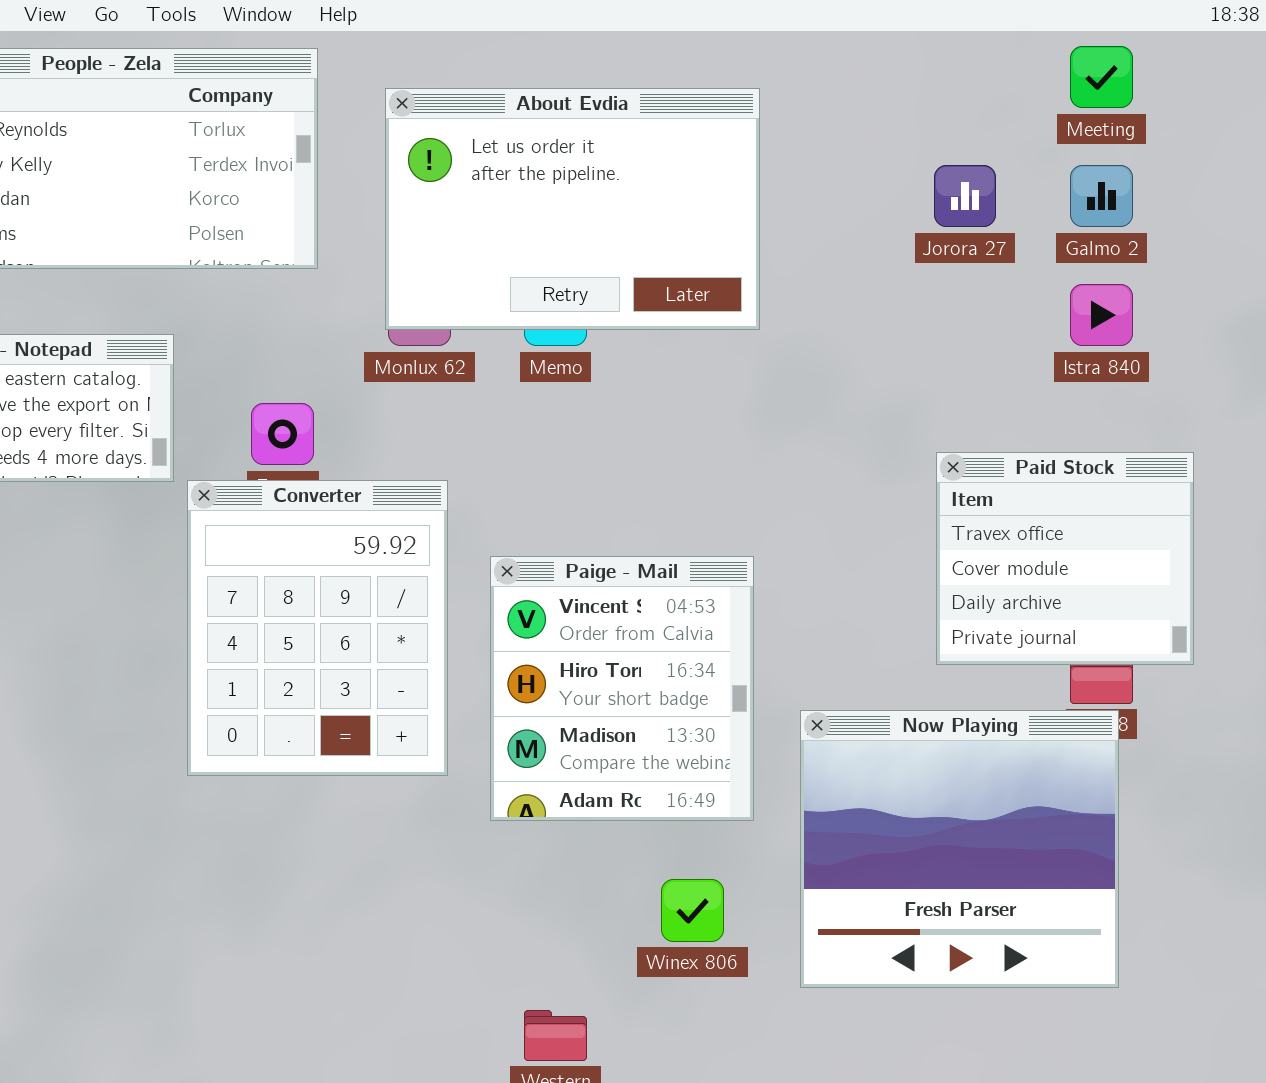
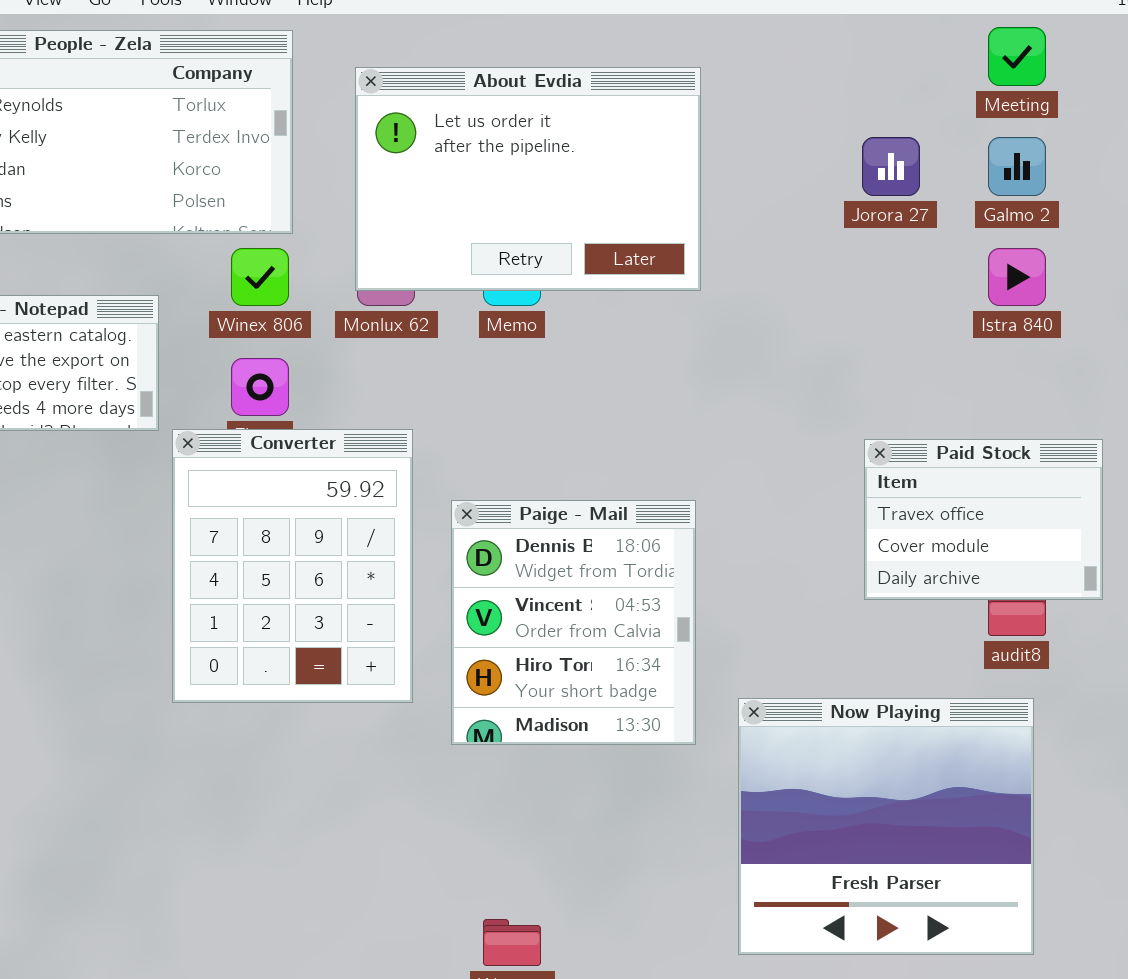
Paid Stock: [936,452,1194,665] -> [864,439,1103,600], resized
Paige - Mail: [490,556,754,821] -> [451,500,696,745], scrolled up 1 row
Now Playing: [800,710,1119,988] -> [738,698,1034,955], moved
Winex 806: [661,879,724,942] -> [231,248,289,306], moved

